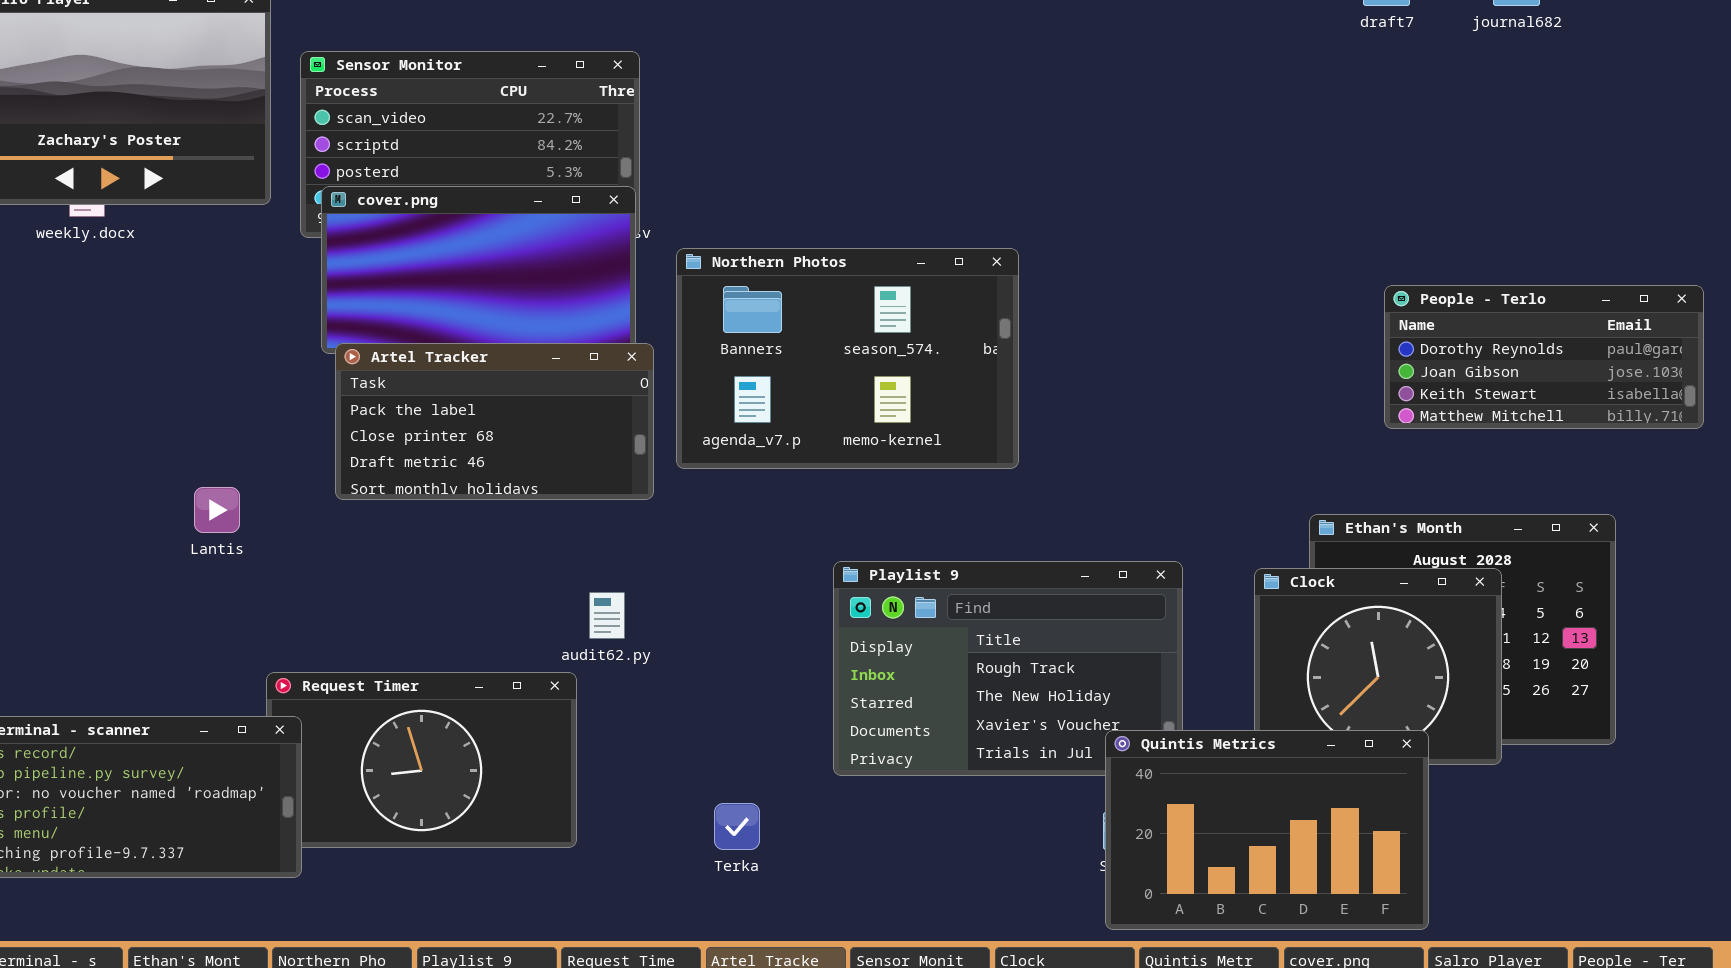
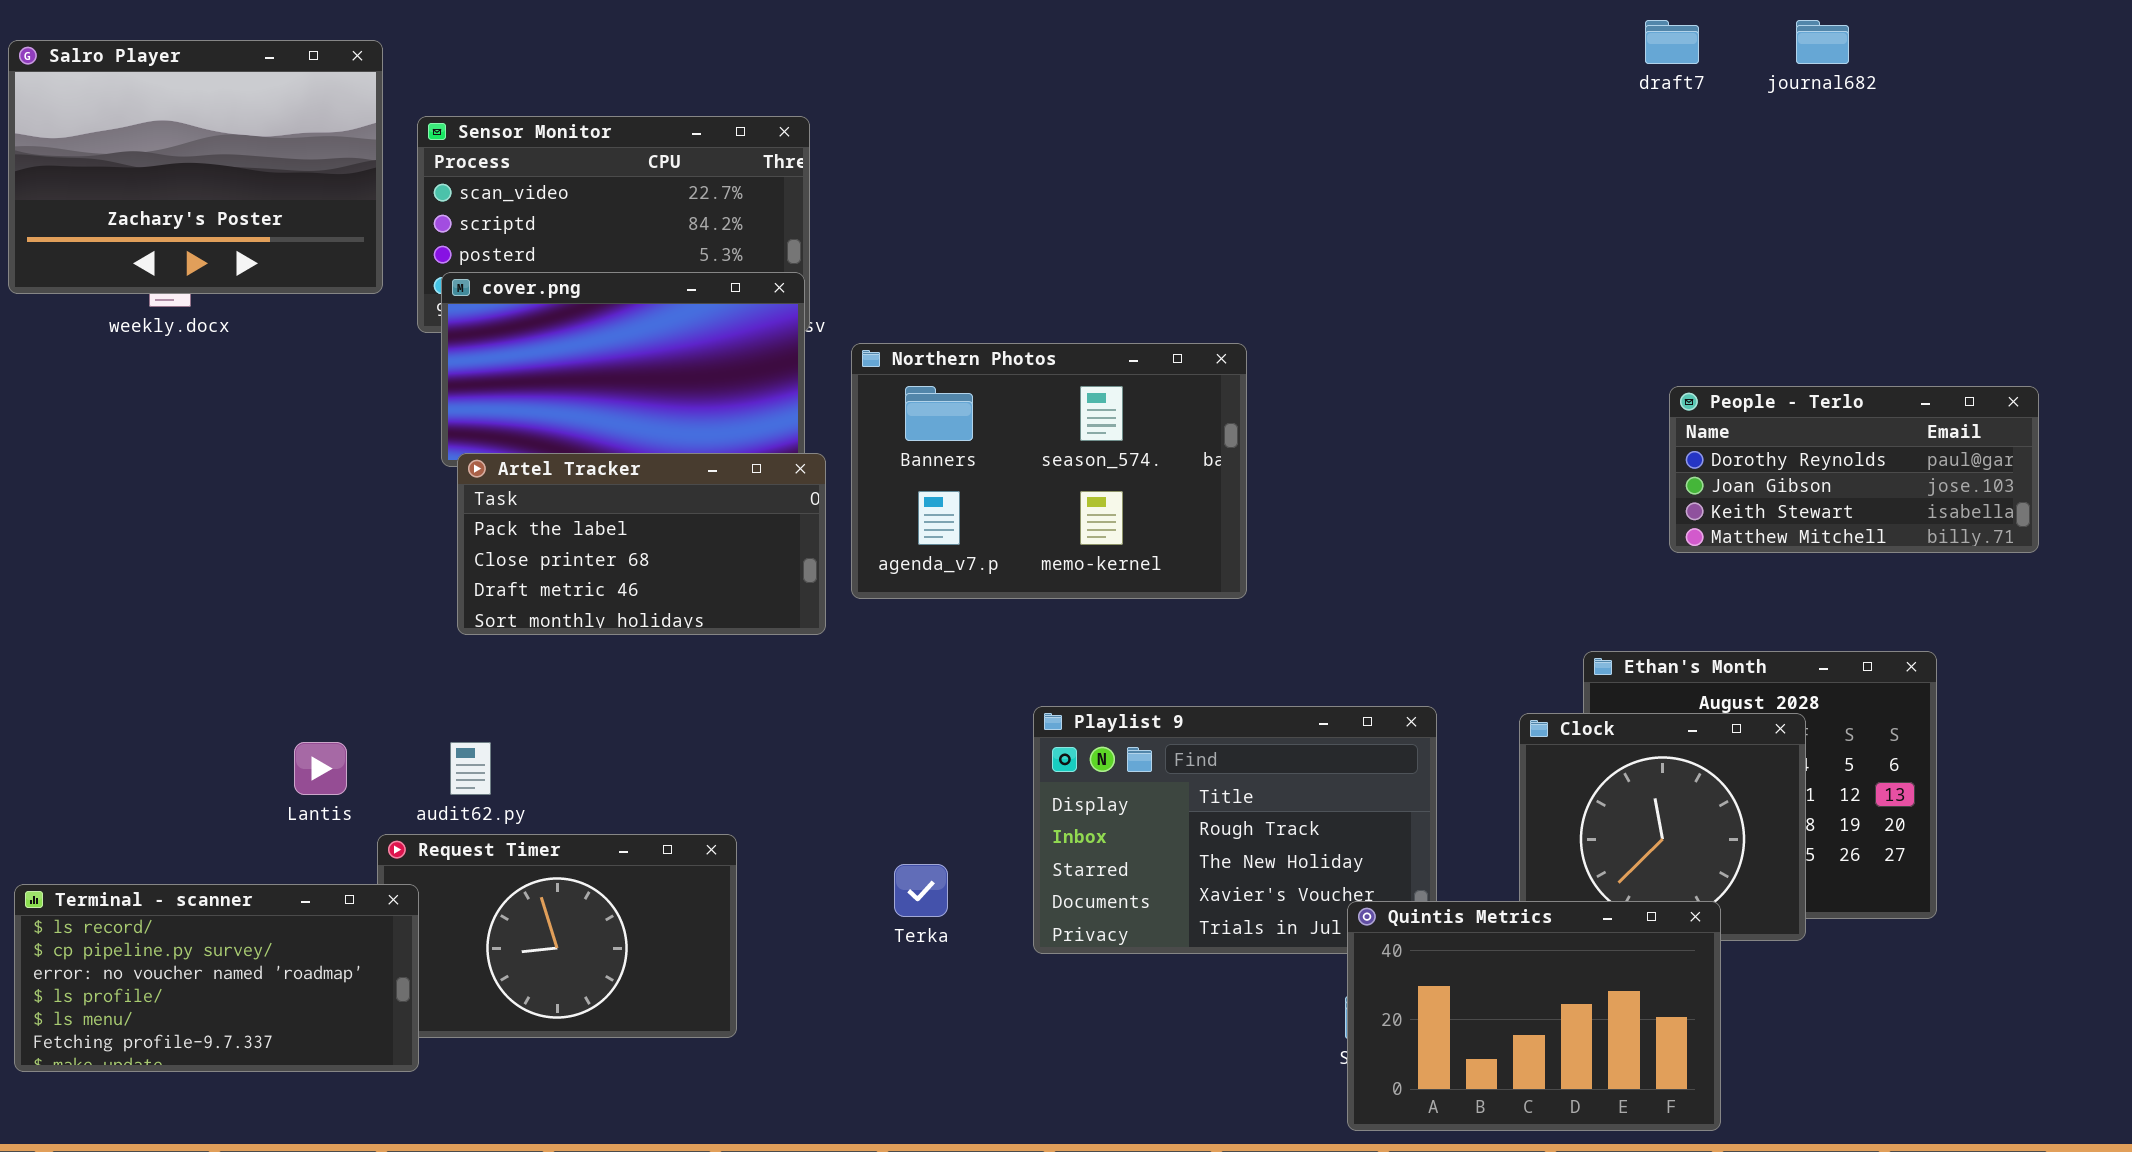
Lantis: [194,487,240,533] -> [294,742,347,795], moved
audit62.py: [589,592,625,639] -> [450,742,491,795], moved
Terka: [714,803,760,850] -> [894,864,948,917], moved

